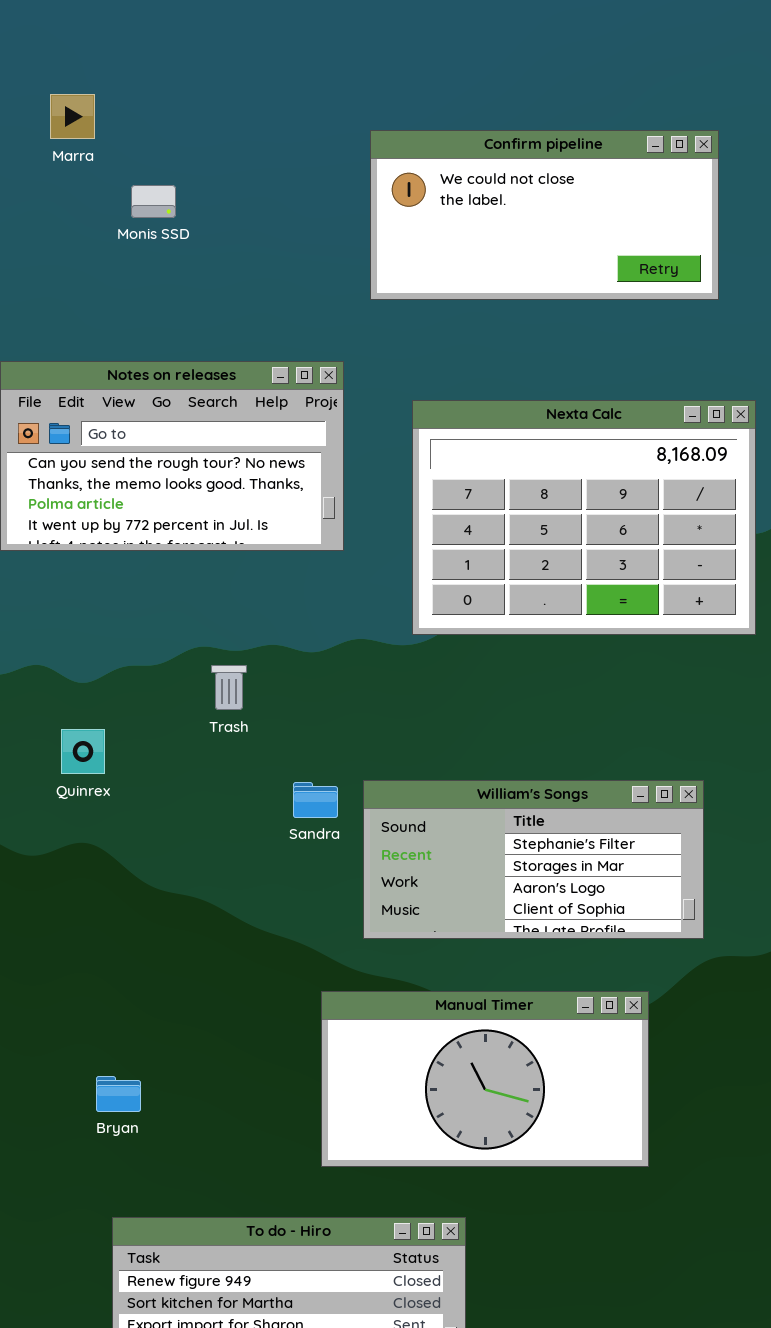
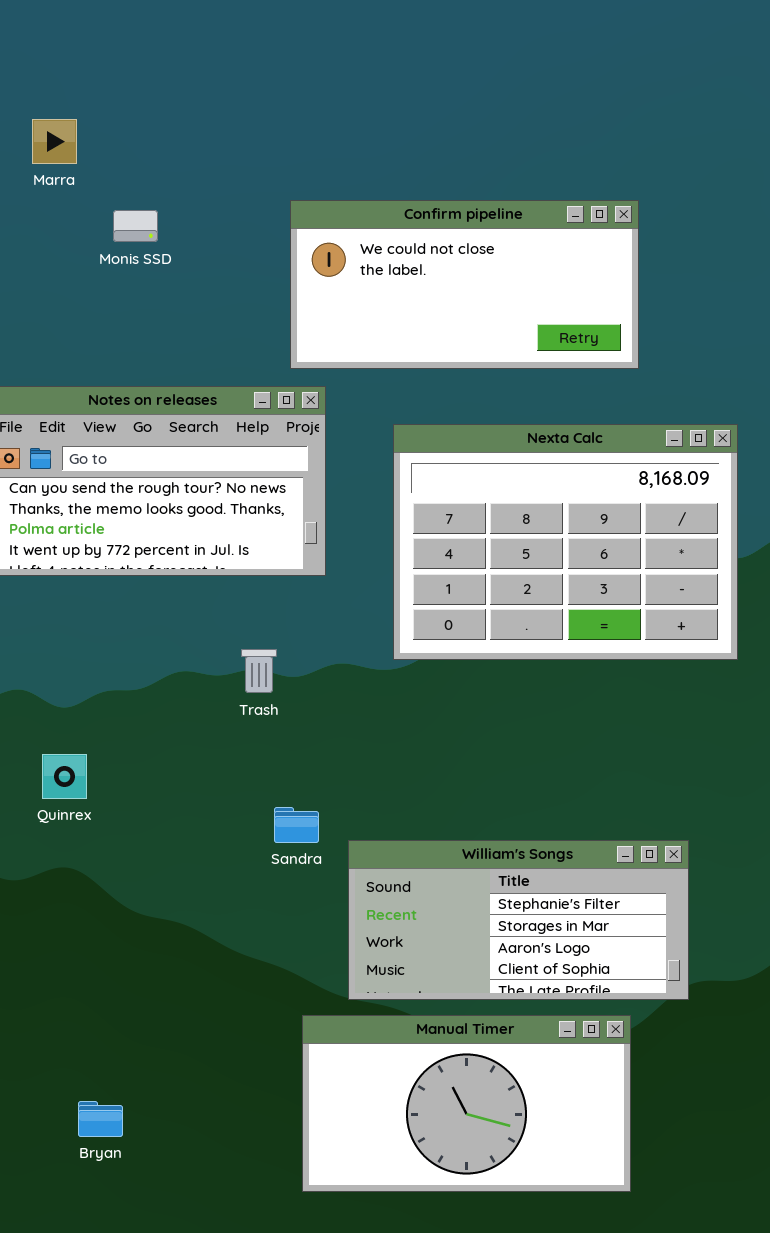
Confirm pipeline: [370,130,719,300] -> [290,200,639,369], moved
Trash: [211,665,247,710] -> [241,649,277,693], moved
William's Songs: [363,780,704,939] -> [348,840,689,1000], moved

